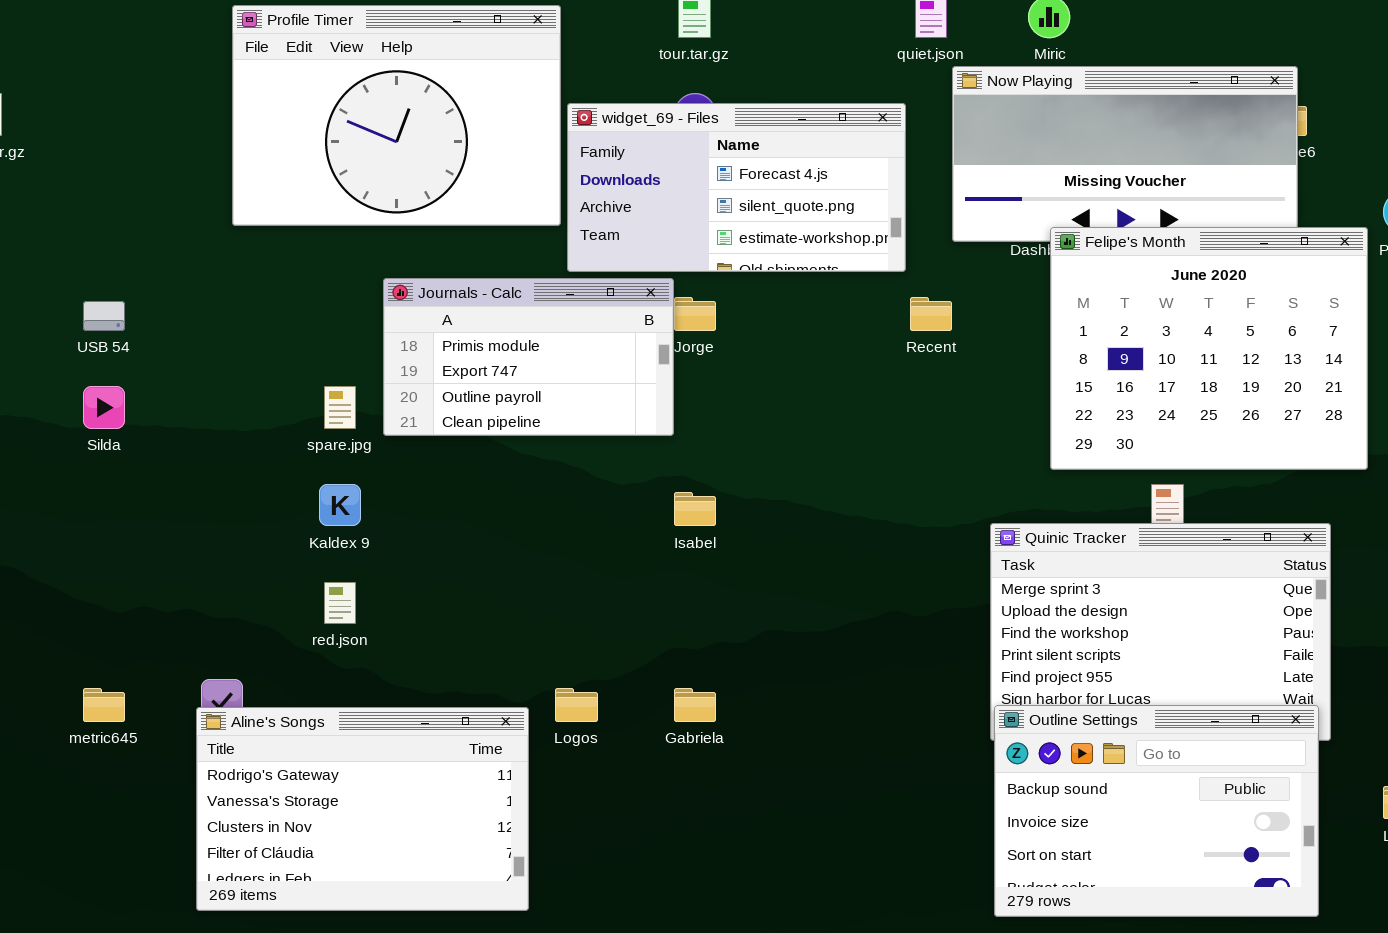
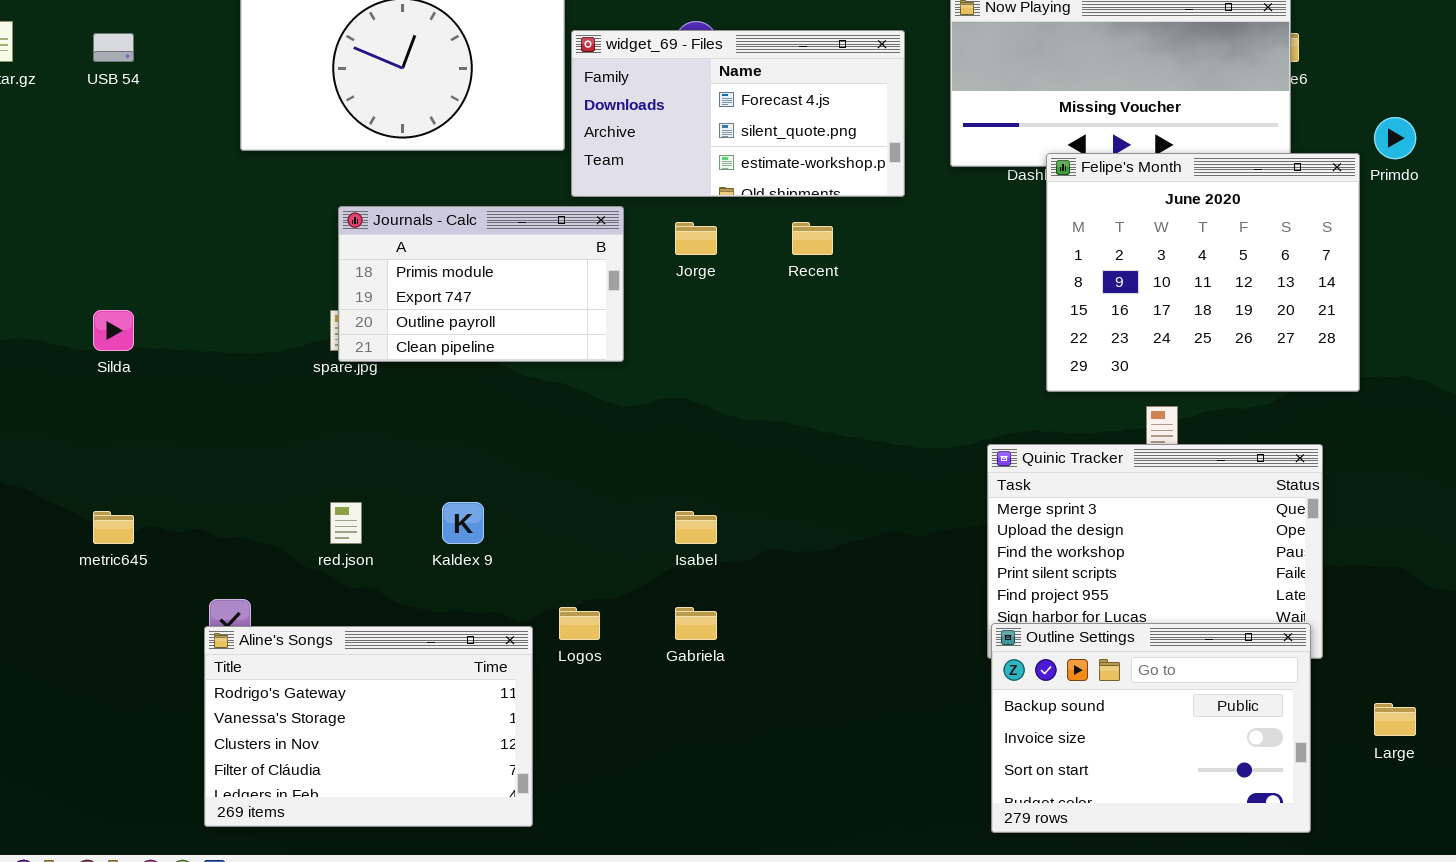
Journals - Calc: [383,278,674,436] -> [338,206,624,362], moved
Recent: [910,297,952,331] -> [792,222,833,255], moved
USB 54: [83,301,125,331] -> [93,33,134,62], moved
Kaldex 9: [319,484,361,526] -> [442,502,484,544], moved
Isabel: [674,492,716,526] -> [675,511,717,544], moved
metric645: [83,688,125,722] -> [93,511,134,544], moved

